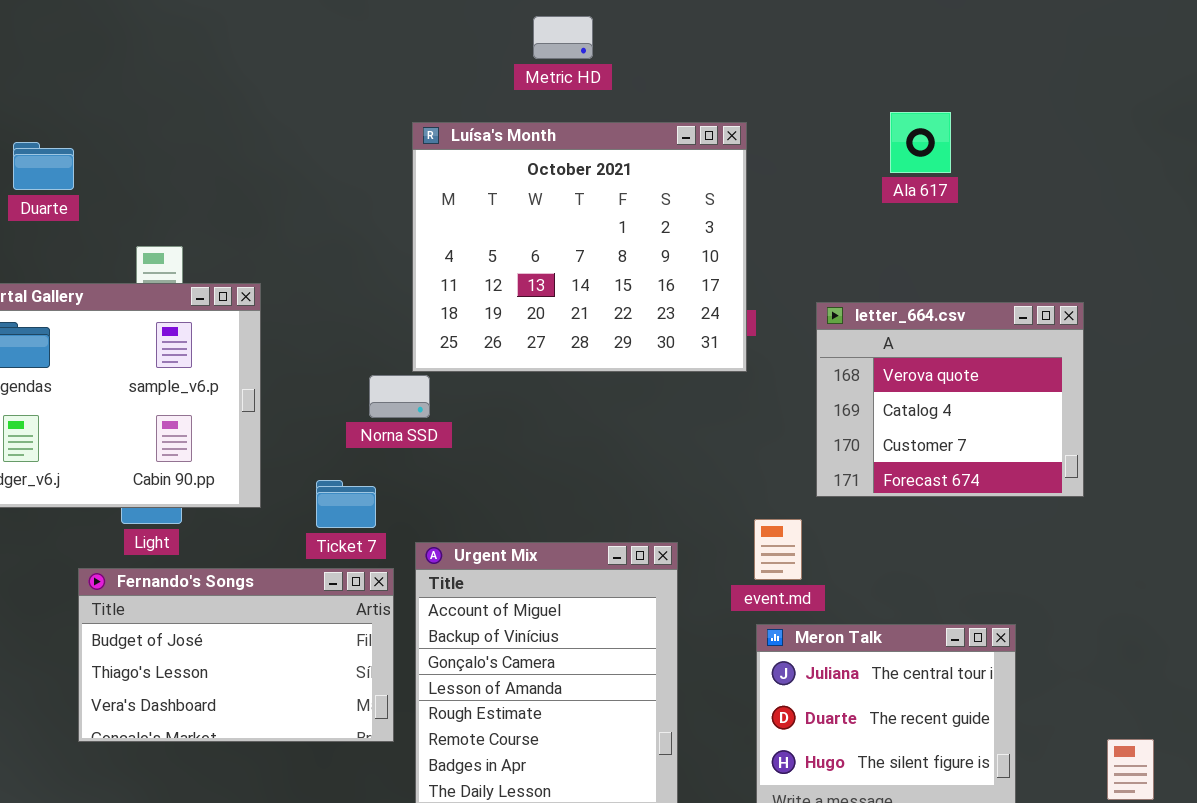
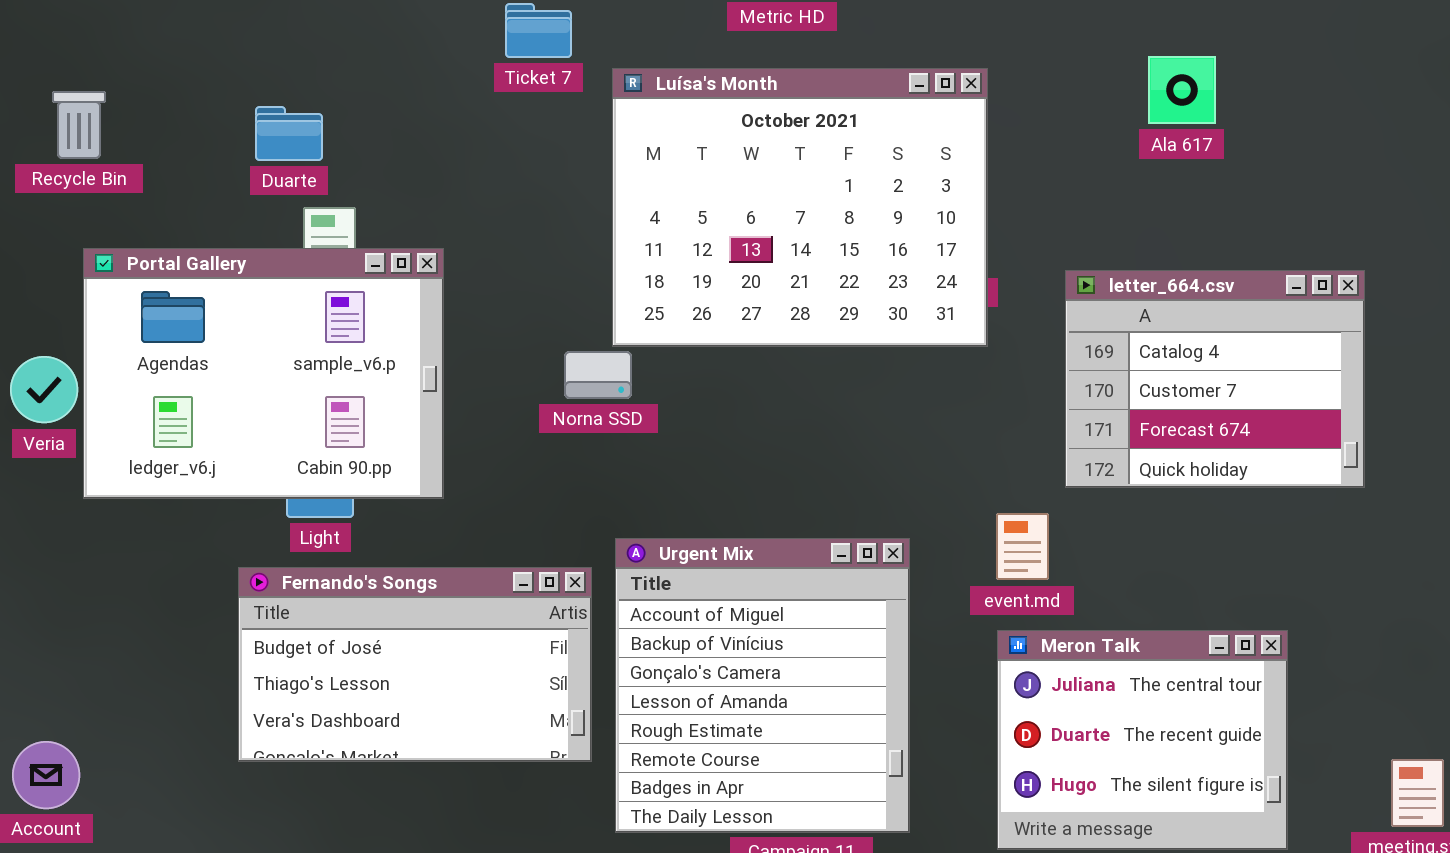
Duarte: [13,142,74,190] -> [255,106,323,161], moved
letter_664.csv: [816,302,1084,497] -> [1065,270,1365,488], scrolled down 1 row
Ticket 7: [316,480,376,528] -> [505,3,572,58], moved

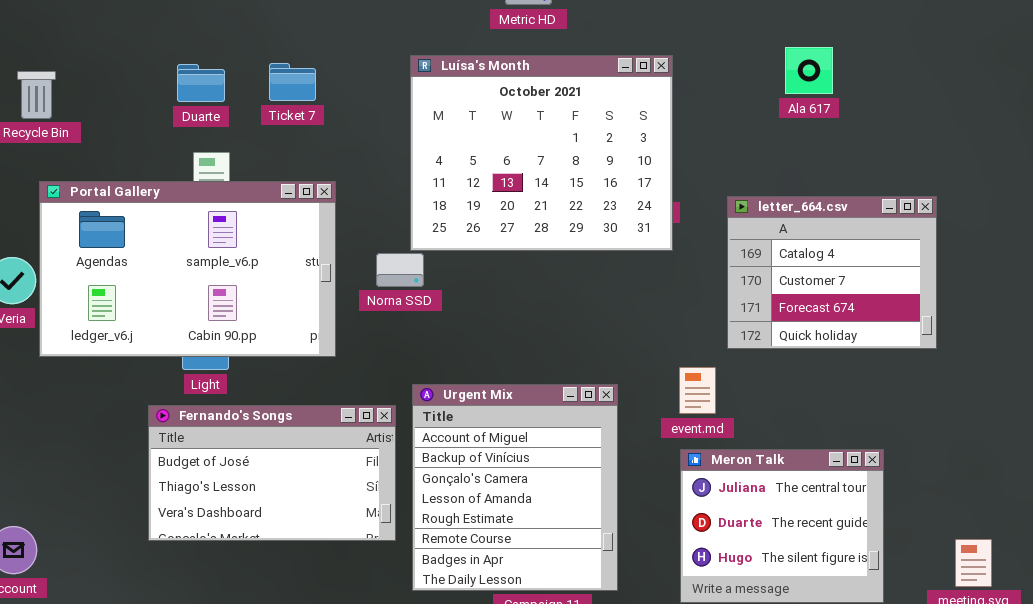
Ticket 7: [505,3,572,58] -> [269,63,316,101], moved
Duarte: [255,106,323,161] -> [177,64,225,102], moved
Portal Gallery: [83,248,444,499] -> [39,181,336,357], resized

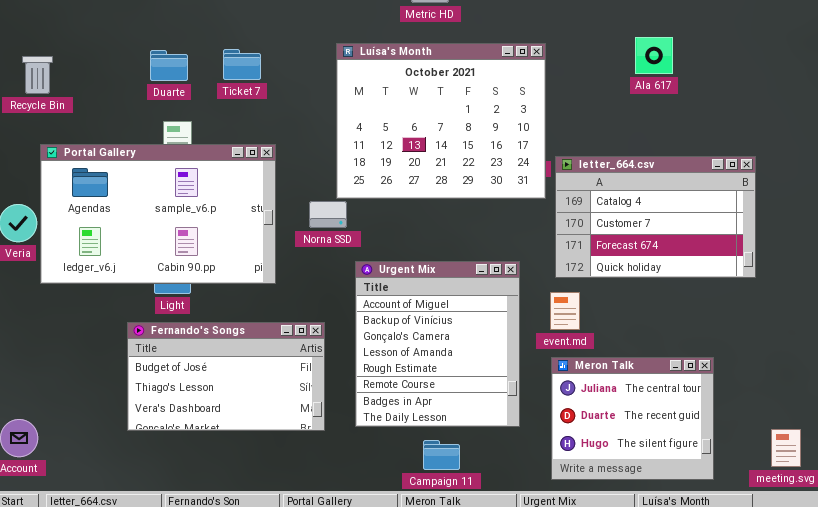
letter_664.csv: [727,196,937,349] -> [555,156,756,278], resized
Urgent Mix: [412,384,618,591] -> [355,261,520,427], moved

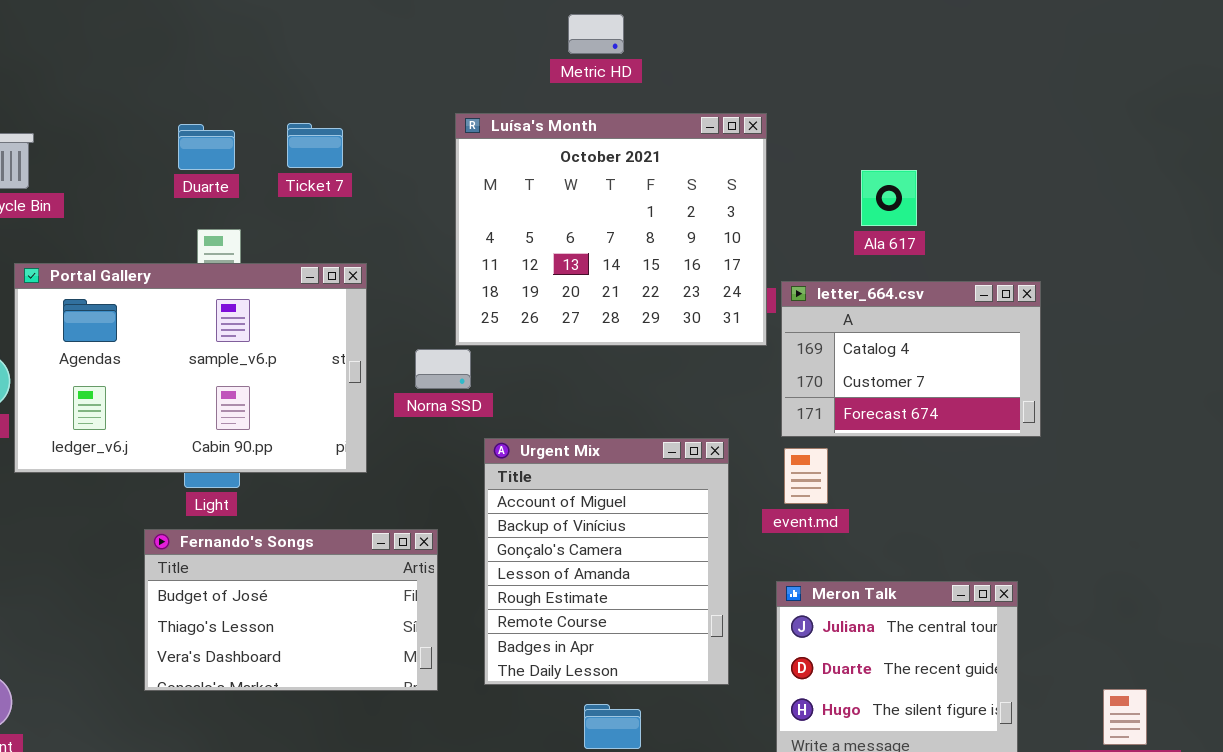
Ala 617: [635,37,673,74] -> [861,170,917,226], moved
letter_664.csv: [555,156,756,278] -> [781,281,1041,437], resized
event.md: [550,292,580,330] -> [784,448,828,504], moved

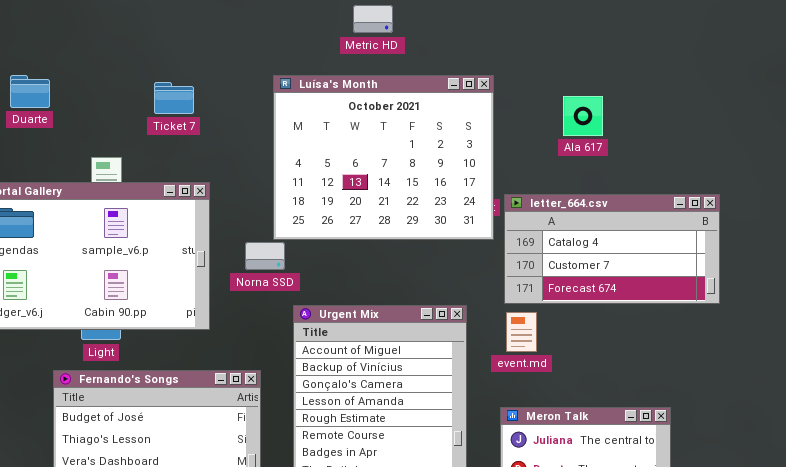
Duarte: [178,124,235,170] -> [10,75,50,108], moved
Ala 617: [861,170,917,226] -> [563,96,603,136], moved
letter_664.csv: [781,281,1041,437] -> [504,194,720,304], resized

